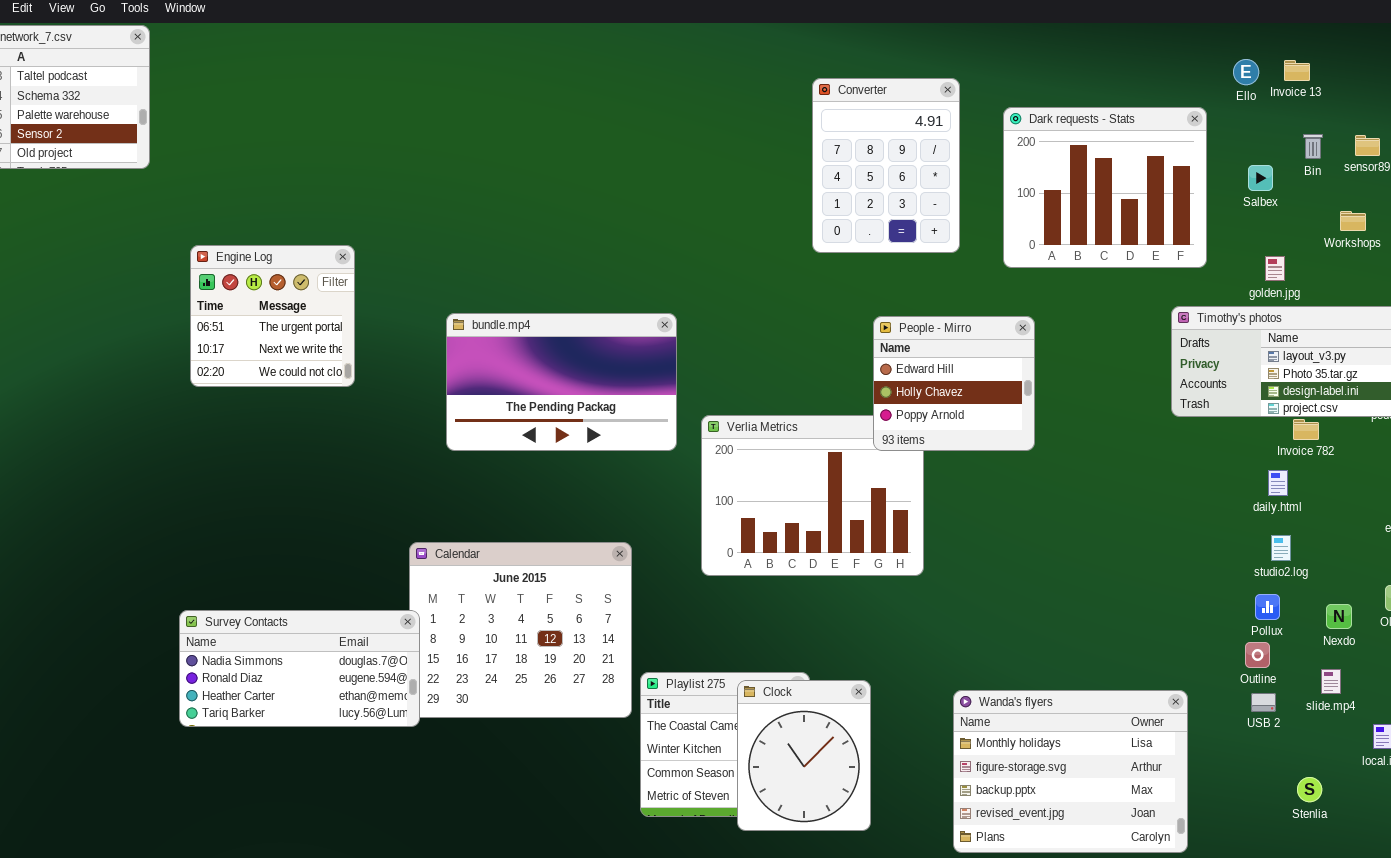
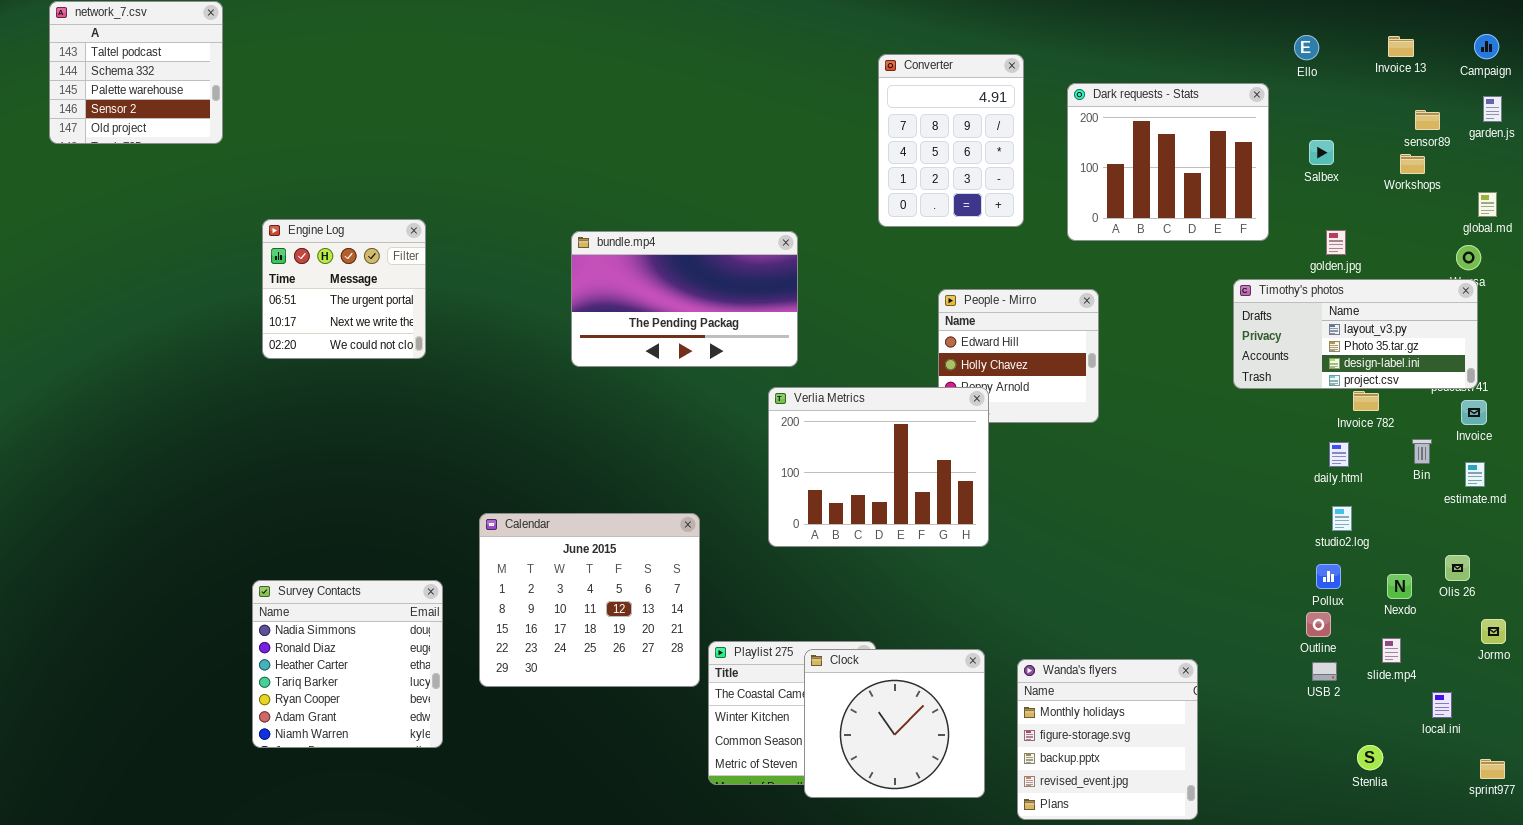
Invoice 13: [1284,60,1310,81] -> [1388,36,1414,57], moved
Bin: [1303,134,1323,159] -> [1412,439,1432,464], moved
Workshops: [1340,211,1366,231] -> [1400,154,1425,174], moved
bundle.mp4: [446,313,677,451] -> [571,231,798,367], moved
Verlia Metrics: [701,415,924,576] -> [768,387,989,547], raised
Survey Contacts: [179,610,420,727] -> [252,580,443,748], resized
Clock: [737,680,871,831] -> [804,649,985,798], resized
Wanda's flyers: [953,690,1188,853] -> [1017,659,1198,820], resized

